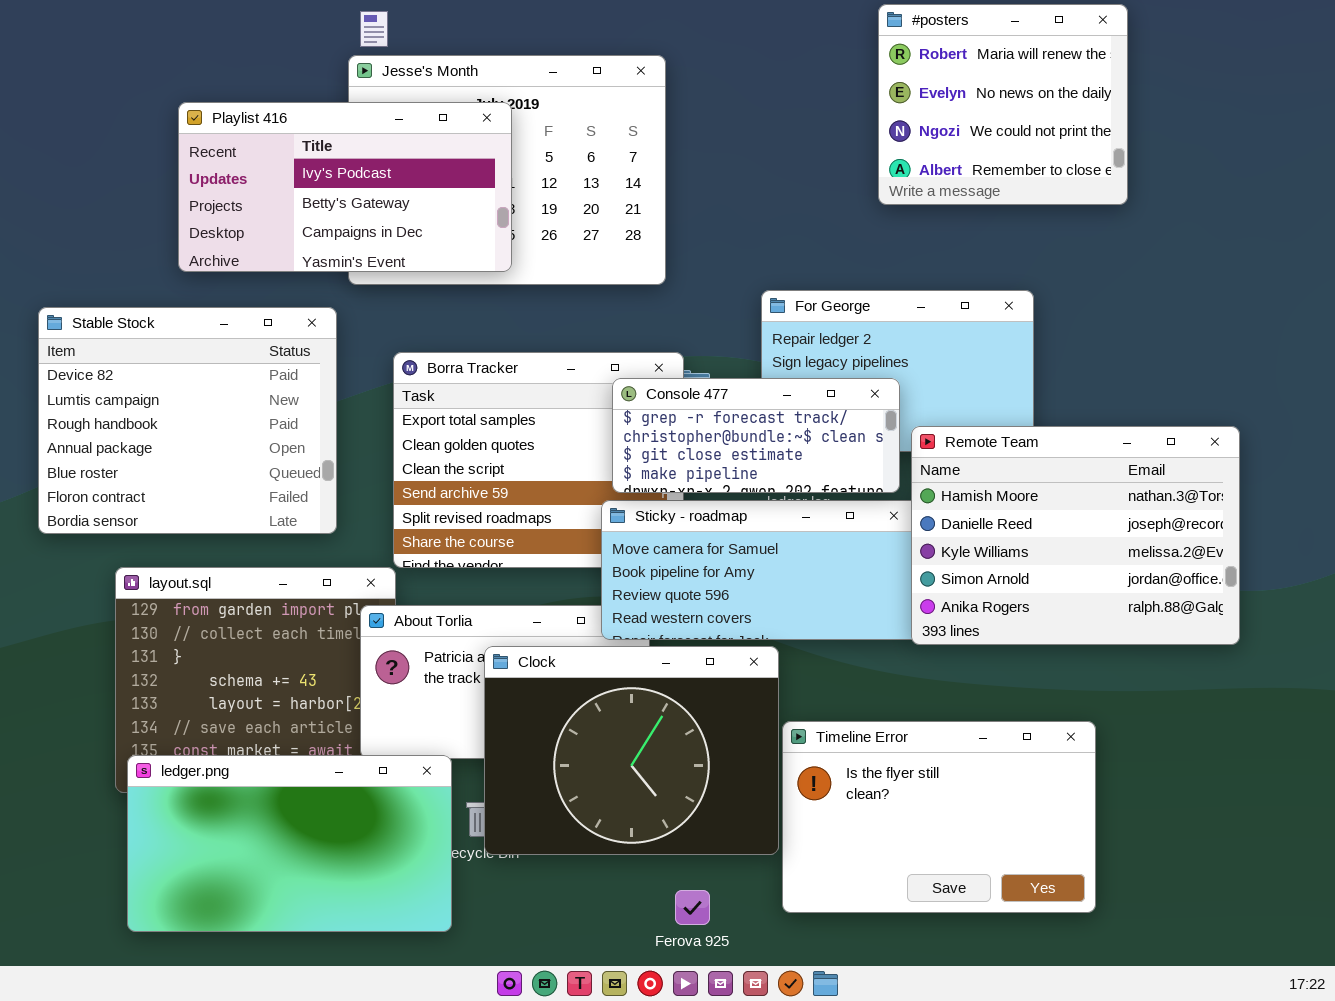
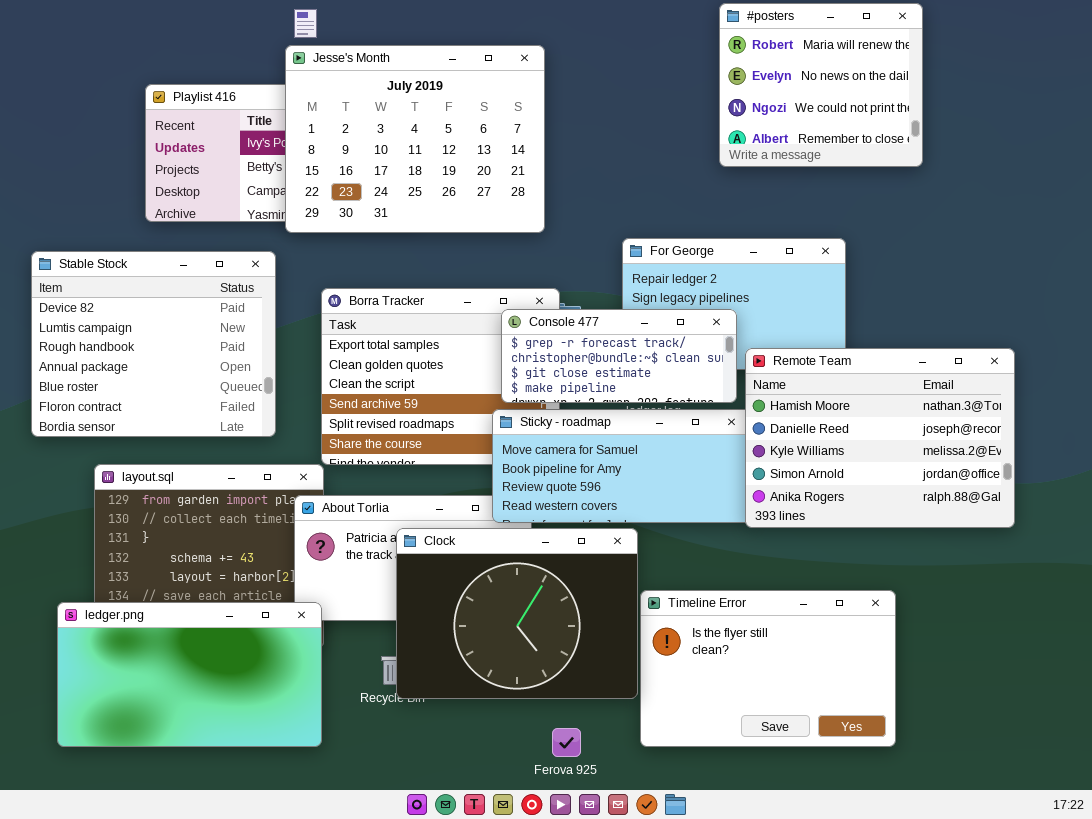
Jesse's Month: [348,55,666,285] -> [285,45,545,233], raised
ledger.png: [127,755,452,932] -> [57,602,322,747], moved

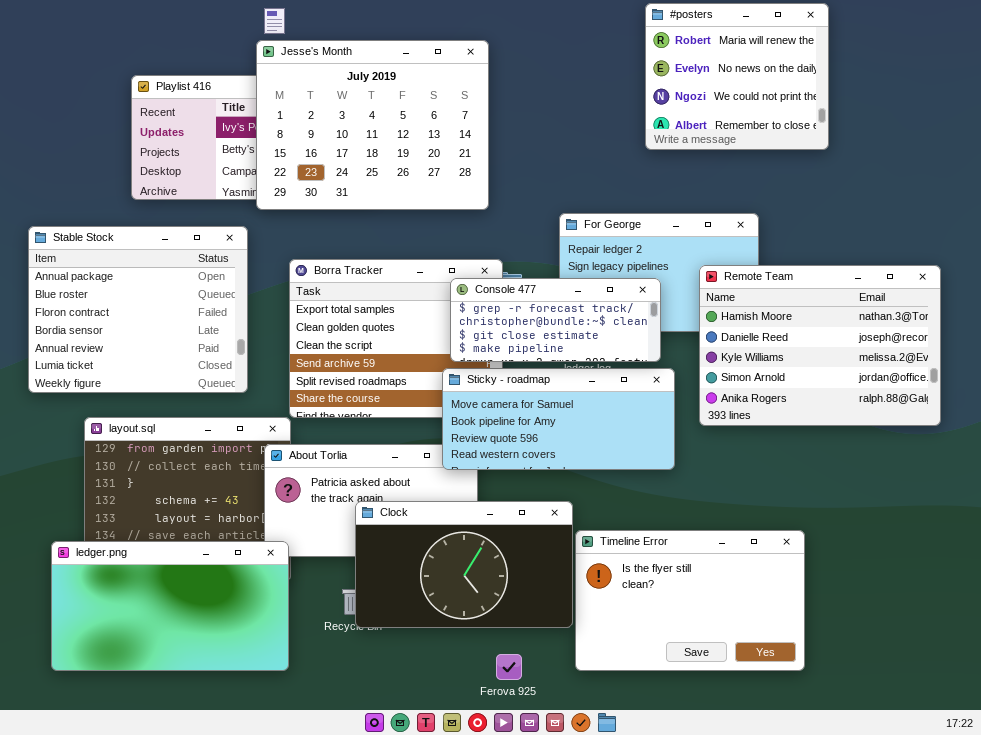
Stable Stock: [31,251,276,437] -> [28,226,248,393], scrolled down 3 rows
Remote Team: [745,348,1015,528] -> [699,265,941,426], moved
Clock: [396,528,638,699] -> [355,501,573,628], resized

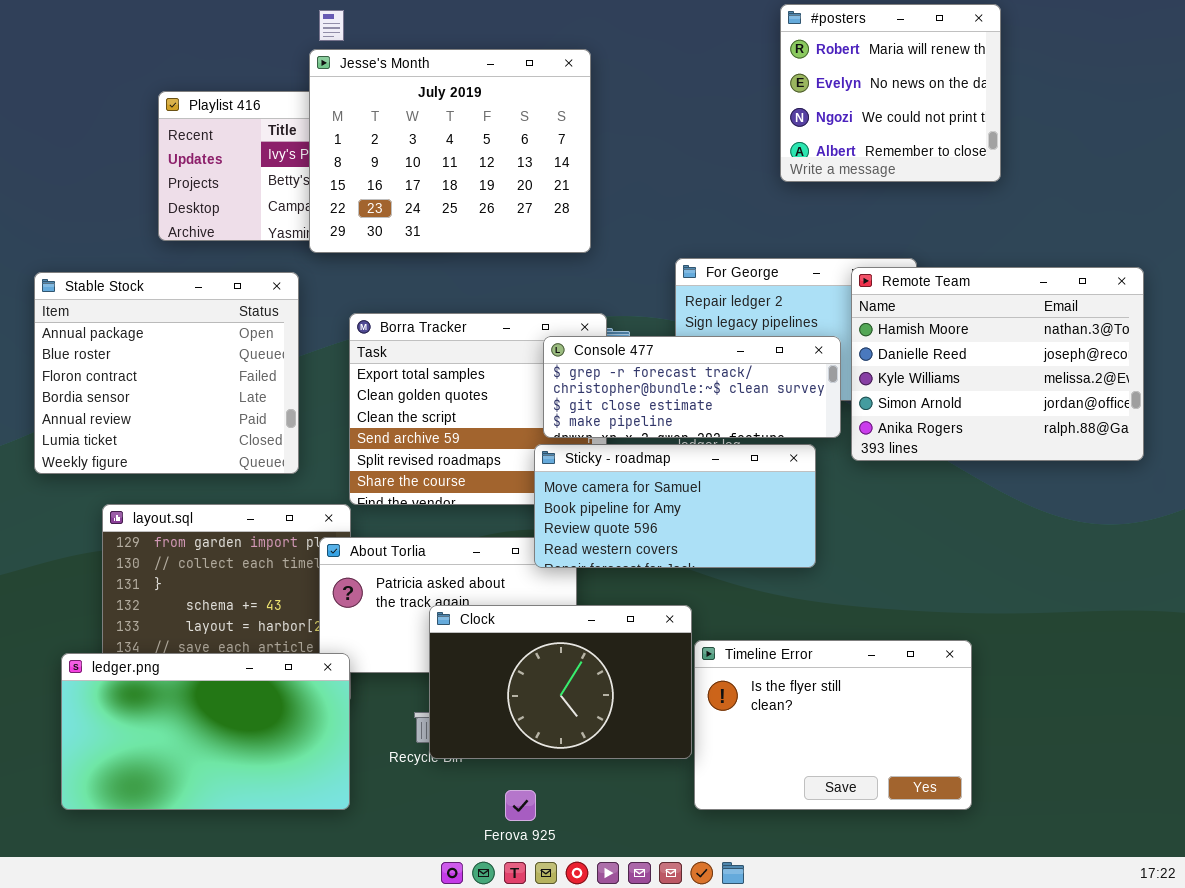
Remote Team: [699,265,941,426] -> [851,267,1144,461], moved
Console 477: [450,278,661,362] -> [543,336,841,438], resized
Ferova 925: [496,654,522,680] -> [505,790,536,821], moved

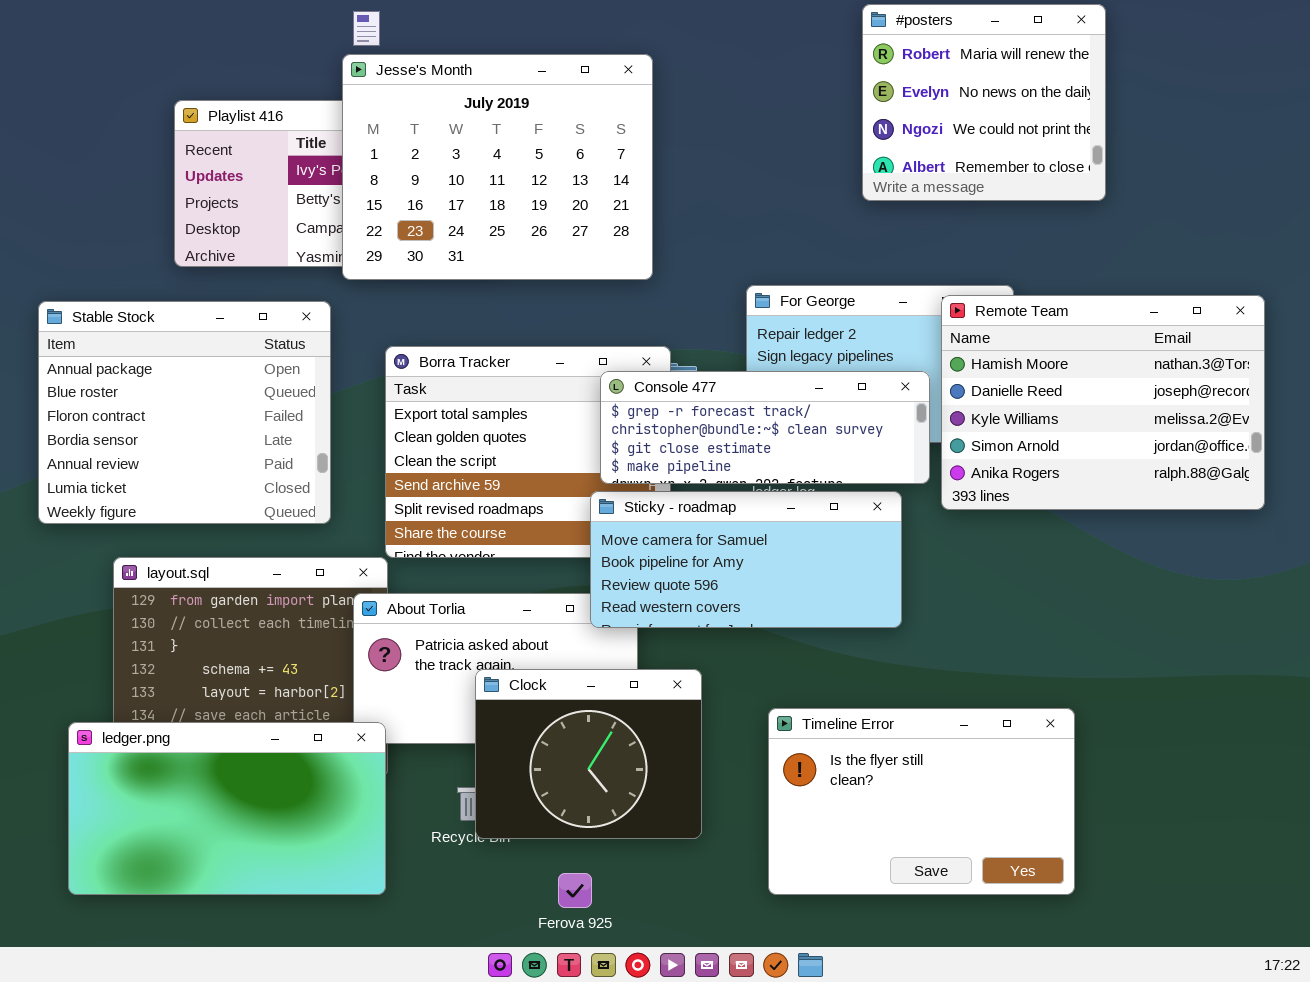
Clock: [429,605,692,759] -> [475,669,702,839], resized

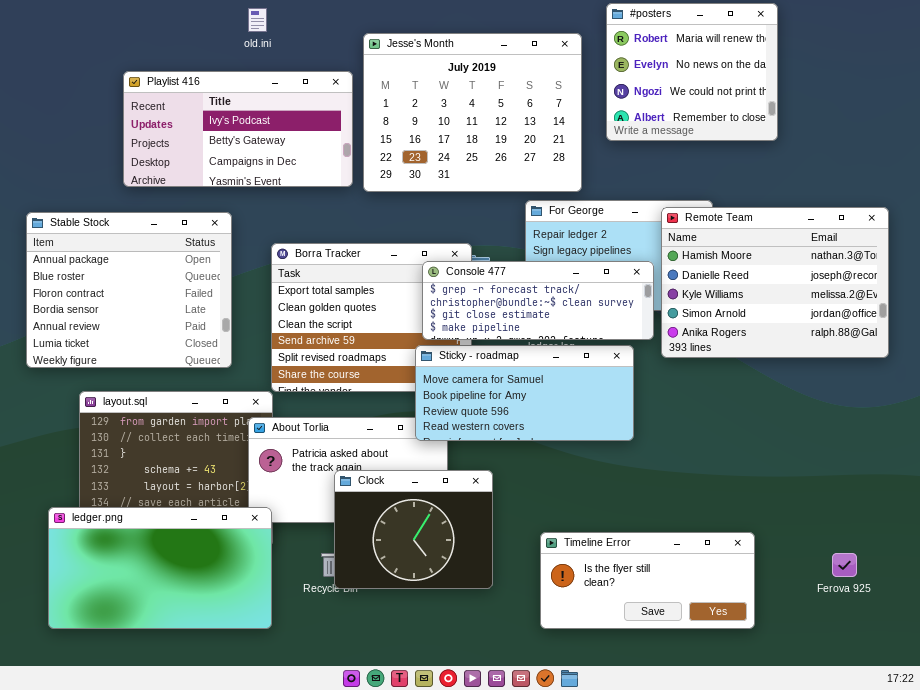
Jesse's Month: [342,54,653,280] -> [363,33,582,192], moved
Timeline Error: [768,708,1075,895] -> [540,532,755,629], resized
Ferova 925: [558,873,592,908] -> [832,553,857,577], moved

